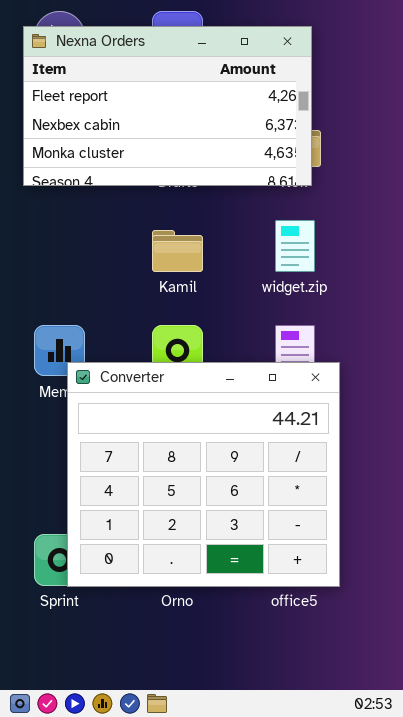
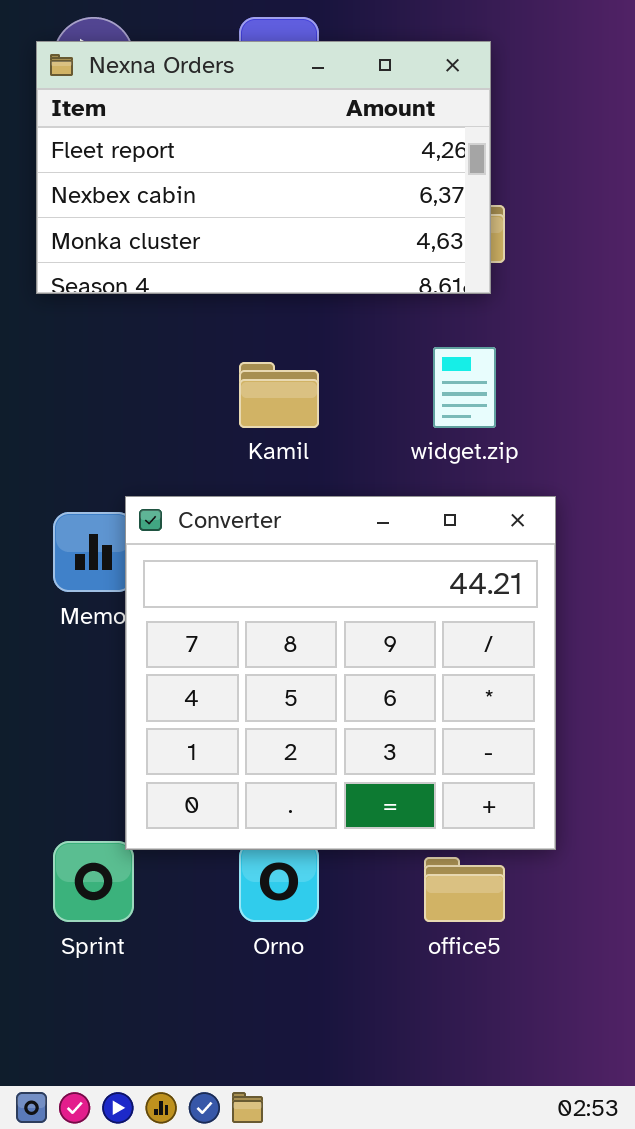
Converter: [67,362,340,587] -> [125,496,556,850], moved

